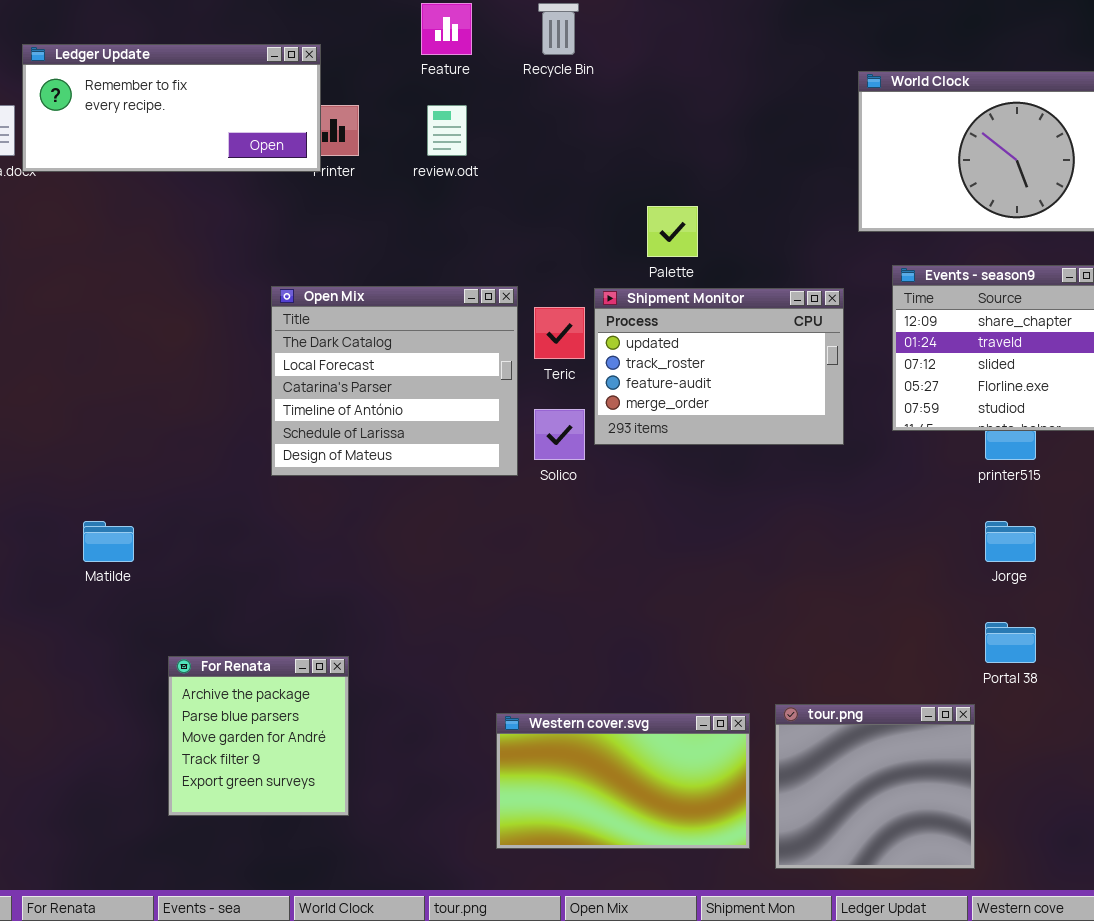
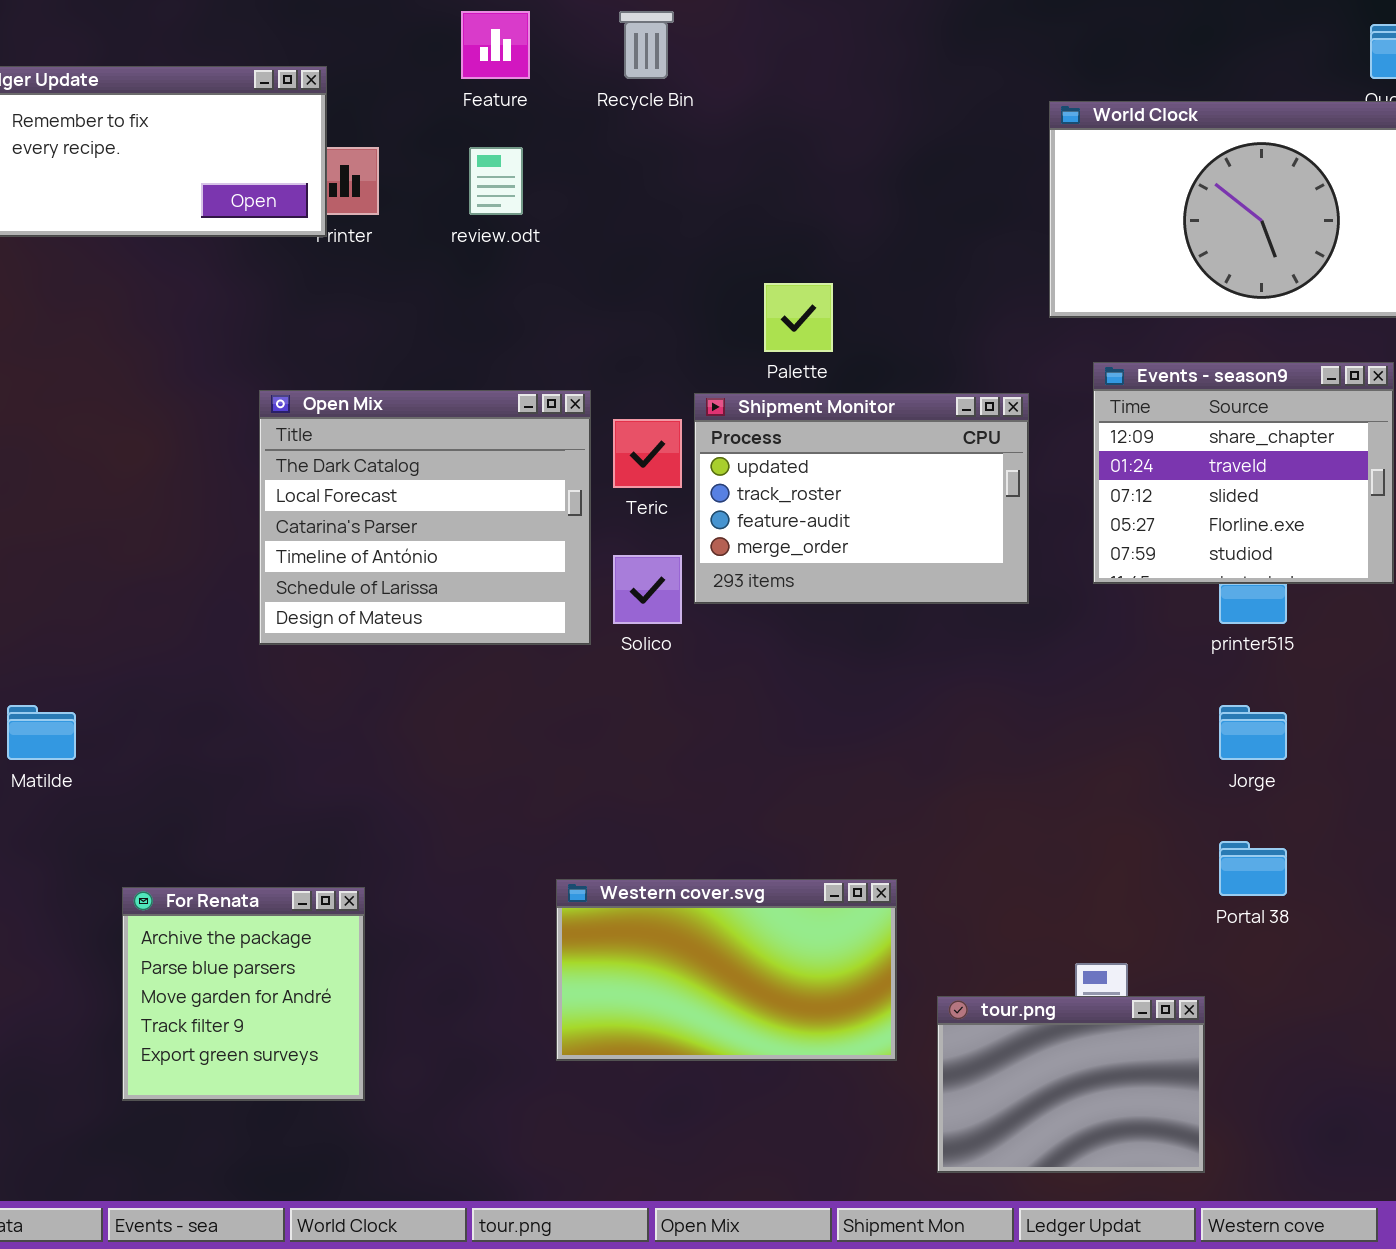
tour.png: [775,704,975,869] -> [937,996,1205,1173], resized
Western cover.svg: [496,713,750,849] -> [556,879,897,1061], moved

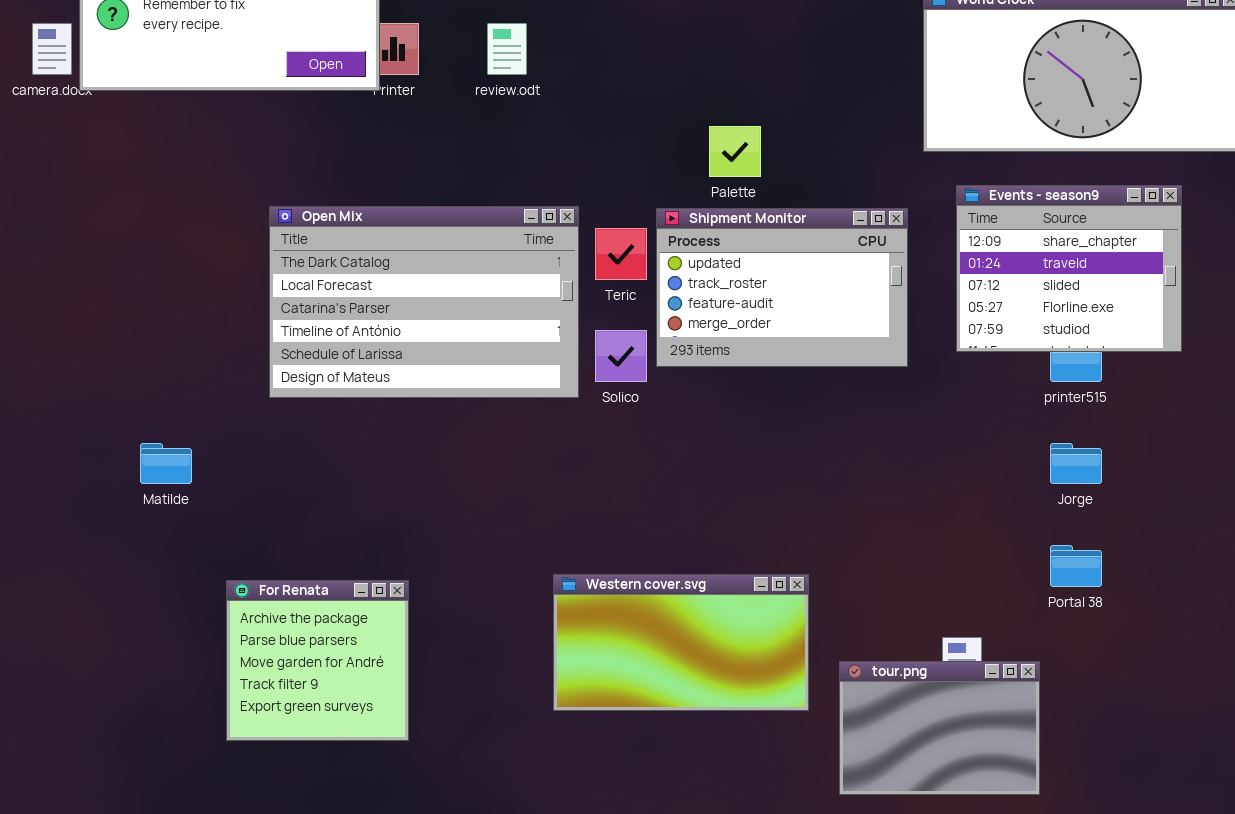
Open Mix: [259,390,591,645] -> [269,206,579,398], resized

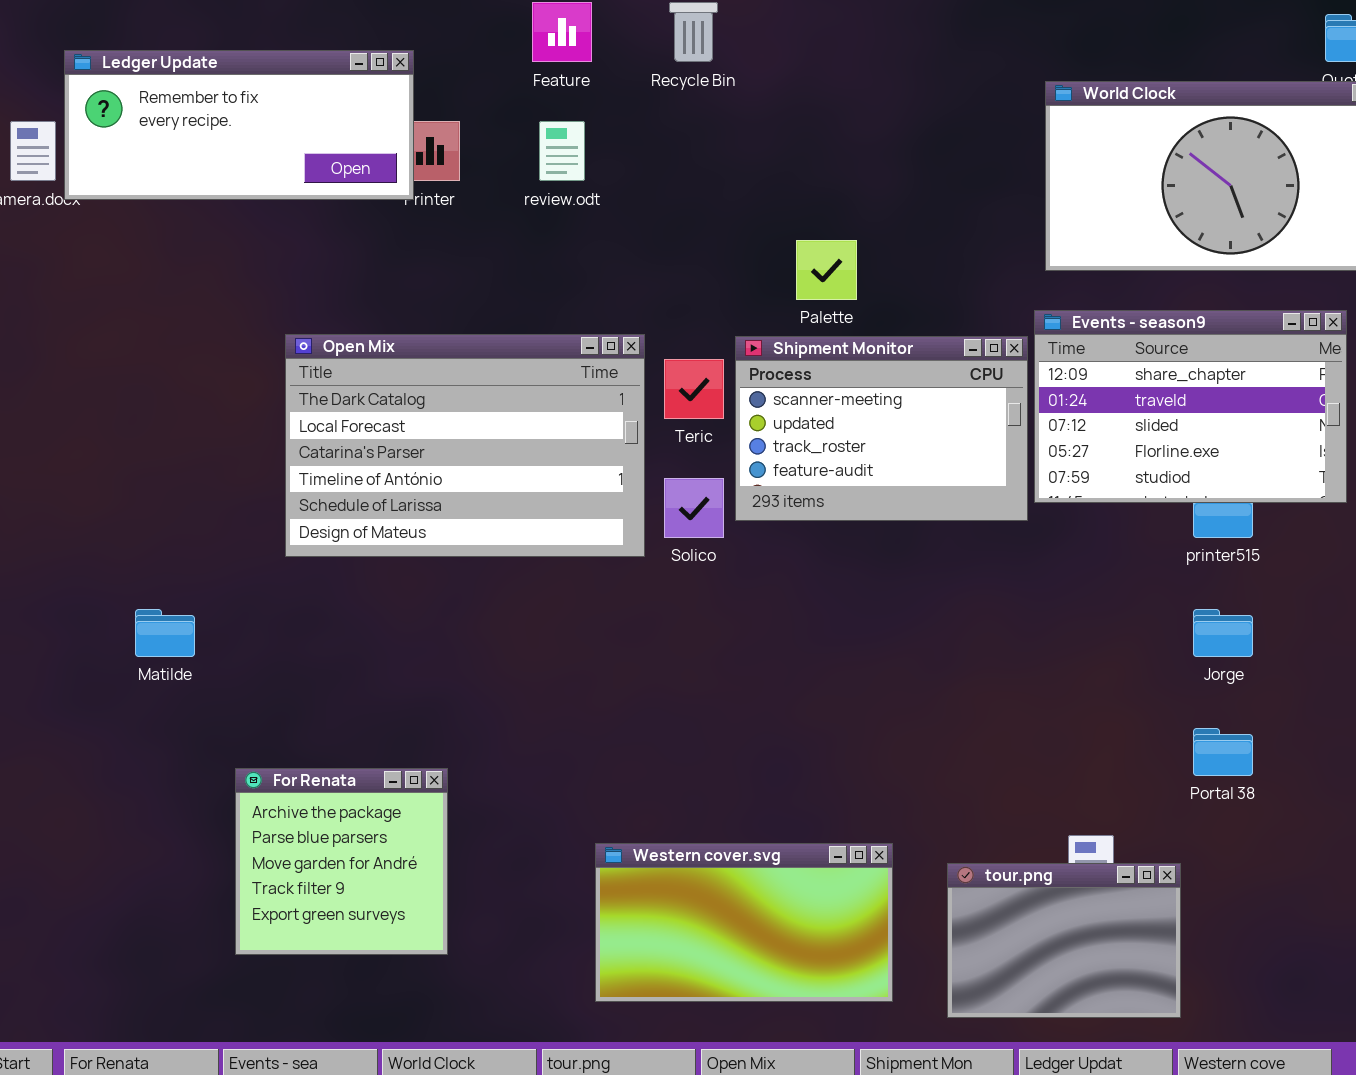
Events - season9: [956,185,1182,352] -> [1034,310,1347,503], resized
Shipment Monitor: [656,208,908,367] -> [735,336,1028,521], scrolled up 1 row
Western cover.svg: [553,574,809,711] -> [595,843,893,1002], moved

